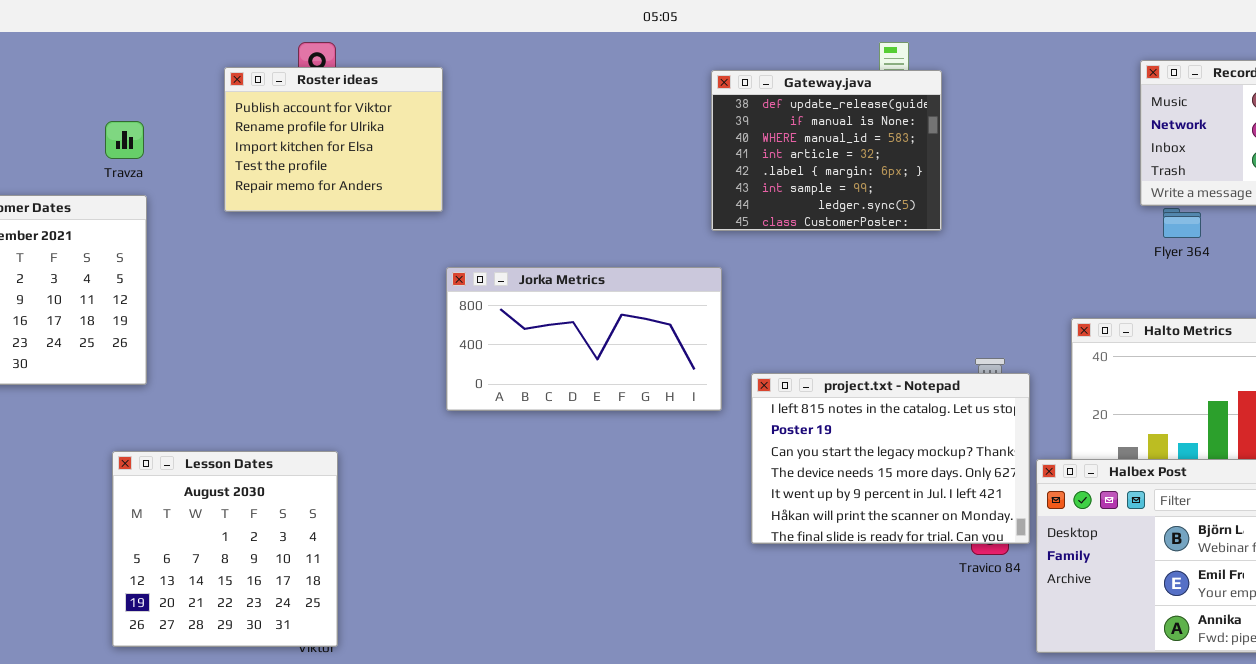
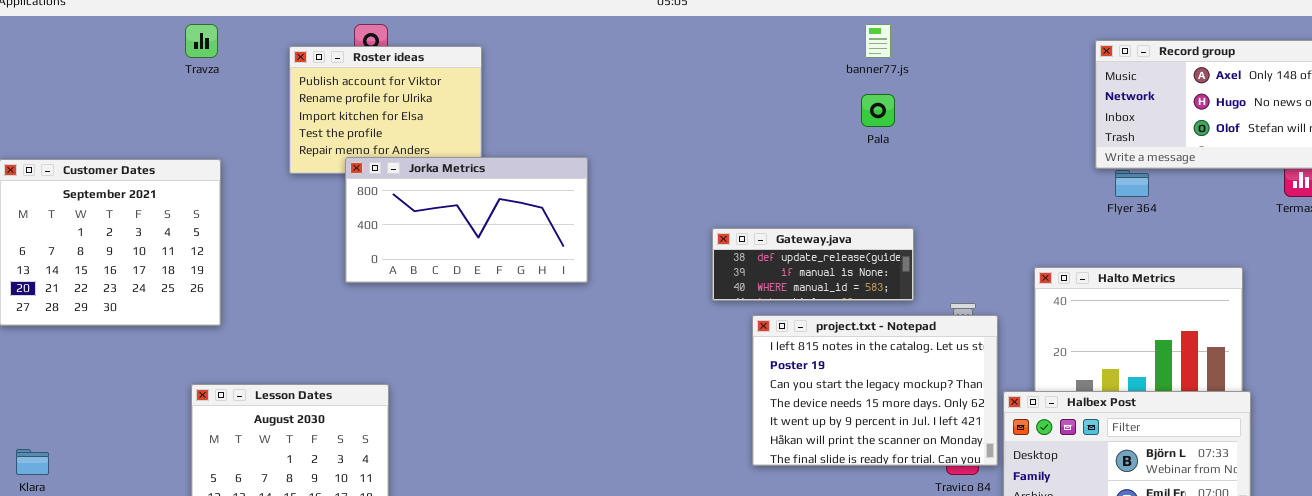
Gateway.java: [711,70,942,231] -> [712,228,914,301], moved, resized
Travza: [105,121,144,159] -> [185,24,218,58], moved
Jorka Metrics: [446,267,722,411] -> [345,157,588,283], moved

